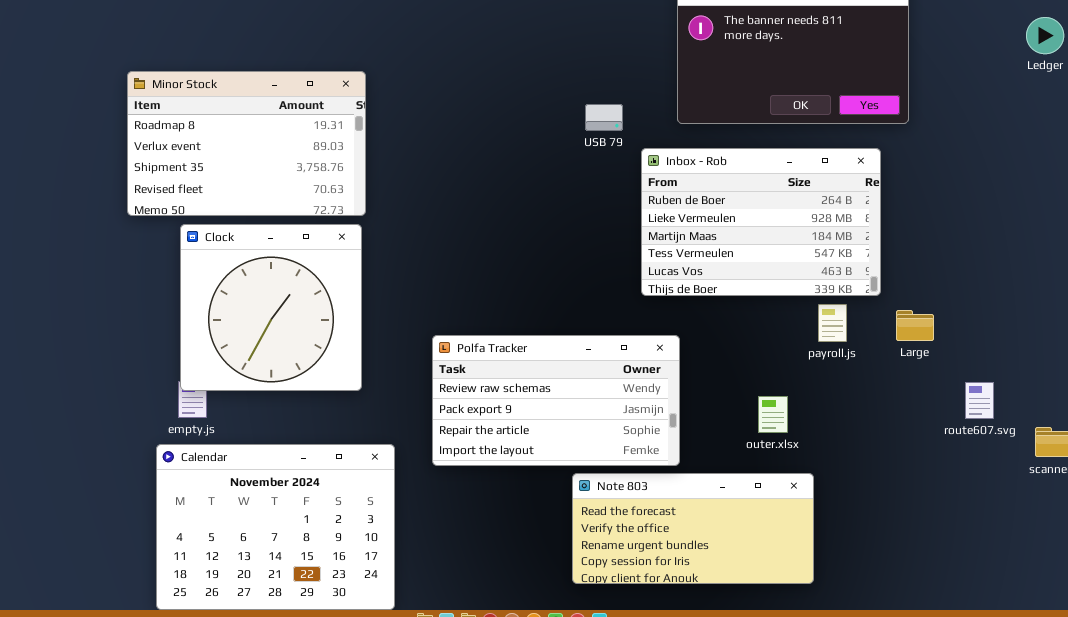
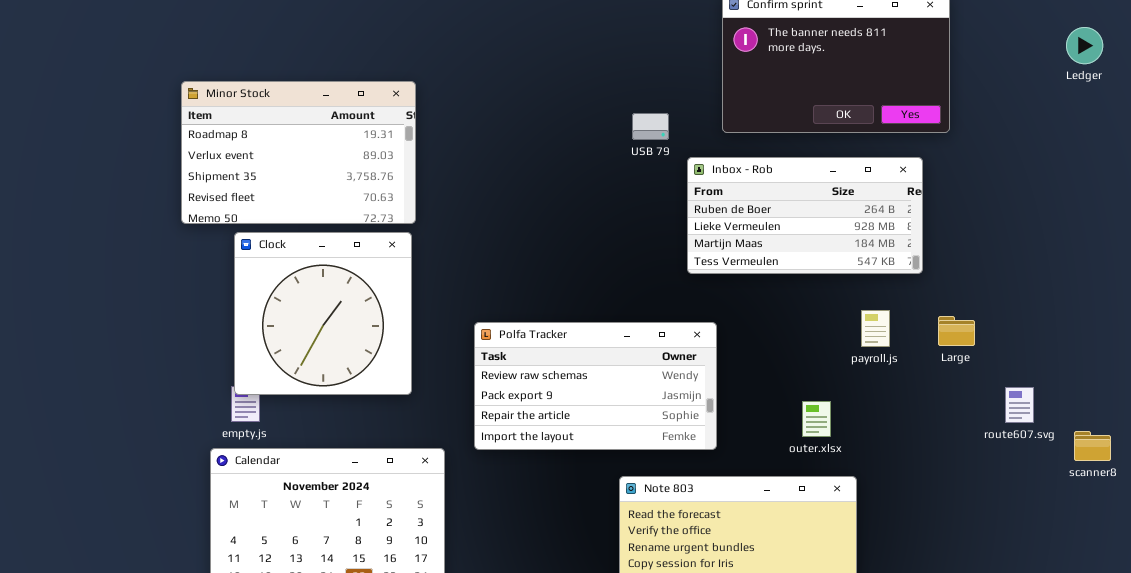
Inbox - Rob: [641,148,881,296] -> [687,157,923,274], resized
Polfa Tracker: [432,335,680,466] -> [474,322,717,450], moved

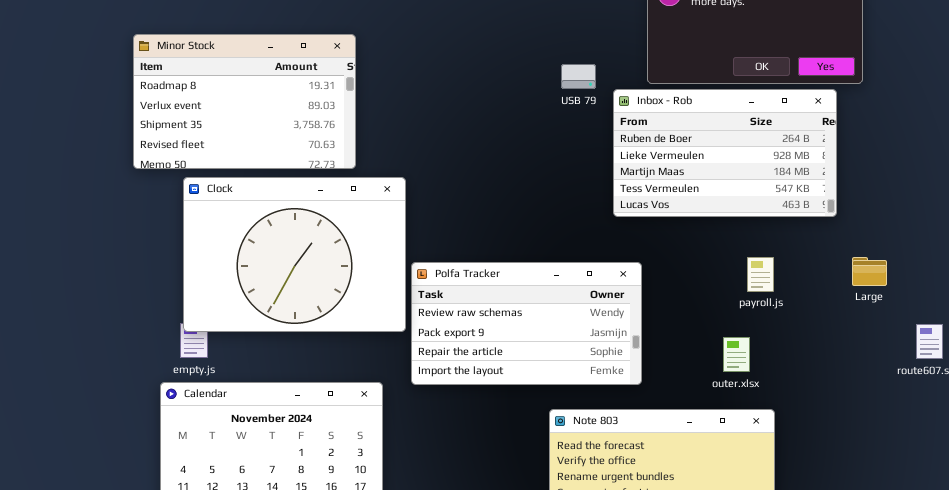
Inbox - Rob: [687,157,923,274] -> [613,89,837,217], resized
Clock: [234,232,412,395] -> [183,177,406,332], resized
payroll.js: [861,310,890,347] -> [747,257,774,292], moved

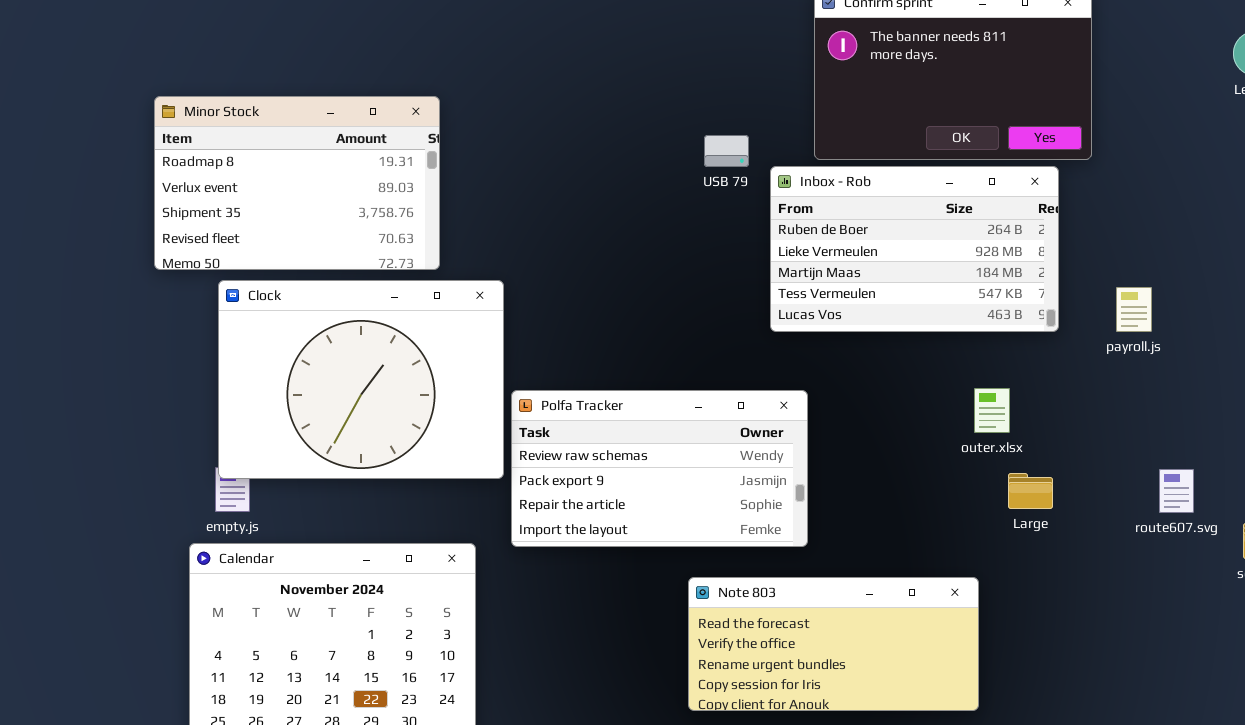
payroll.js: [747,257,774,292] -> [1116,287,1152,332], moved
Large: [852,257,887,286] -> [1008,473,1053,509], moved
outer.xlsx: [723,337,750,372] -> [974,388,1010,433], moved

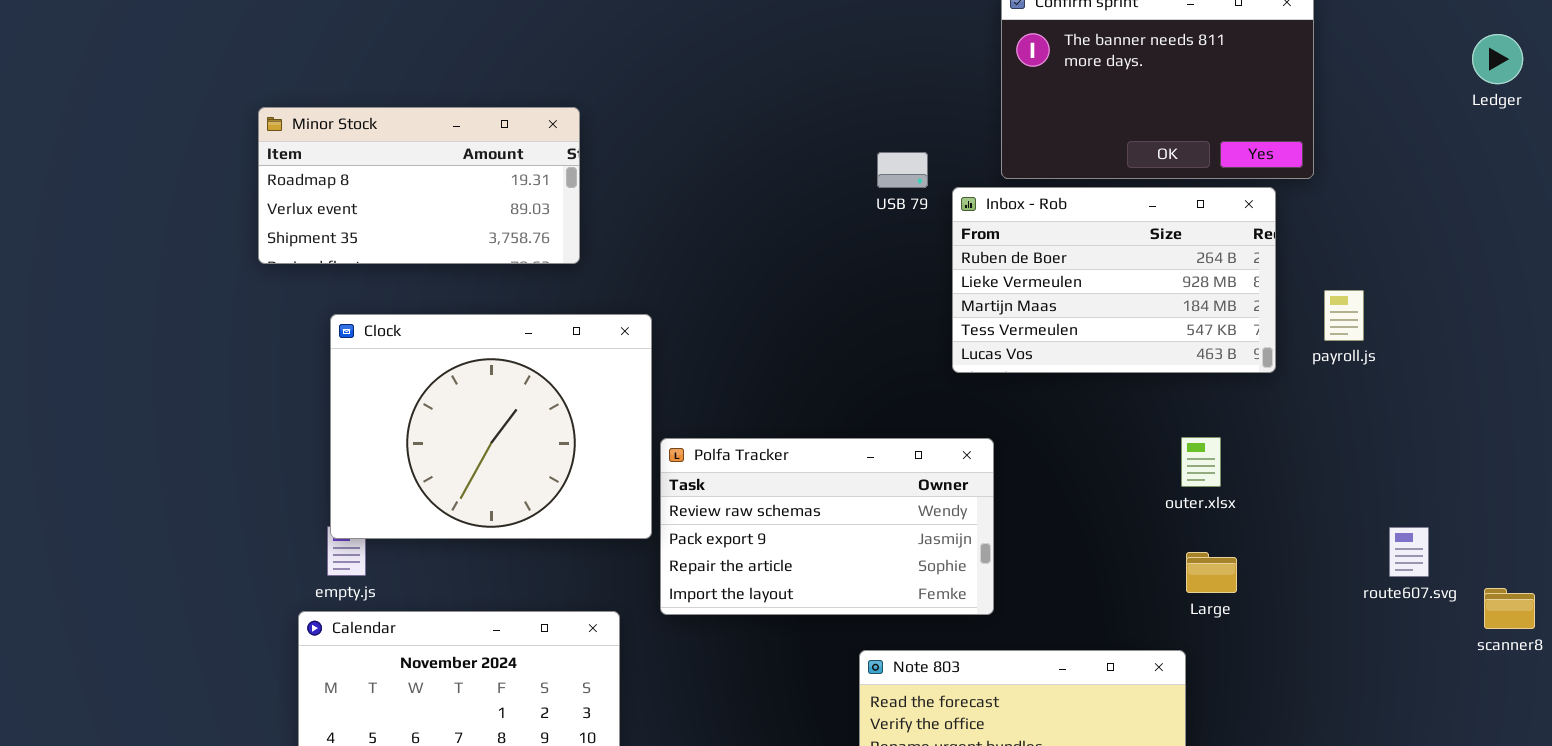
Minor Stock: [154,96,440,270] -> [258,107,580,264], resized
payroll.js: [1116,287,1152,332] -> [1324,290,1364,341], moved
Large: [1008,473,1053,509] -> [1186,552,1237,593], moved

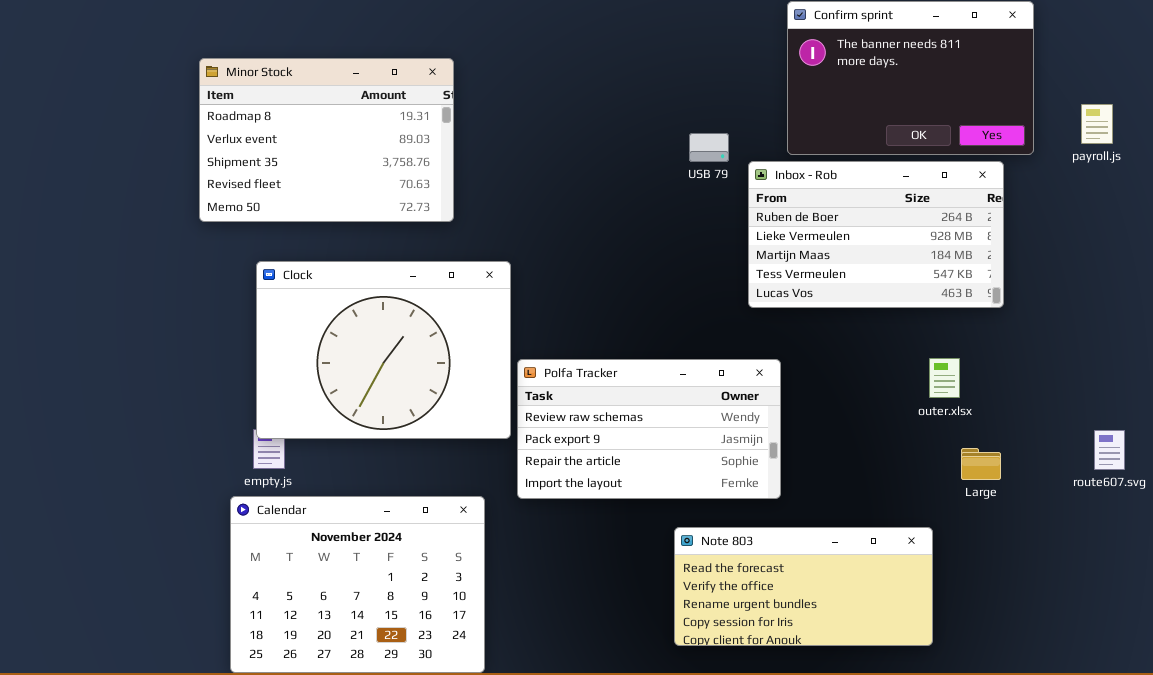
Minor Stock: [258,107,580,264] -> [199,58,454,222], resized
payroll.js: [1324,290,1364,341] -> [1081,104,1113,144], moved
Large: [1186,552,1237,593] -> [961,448,1001,480], moved

